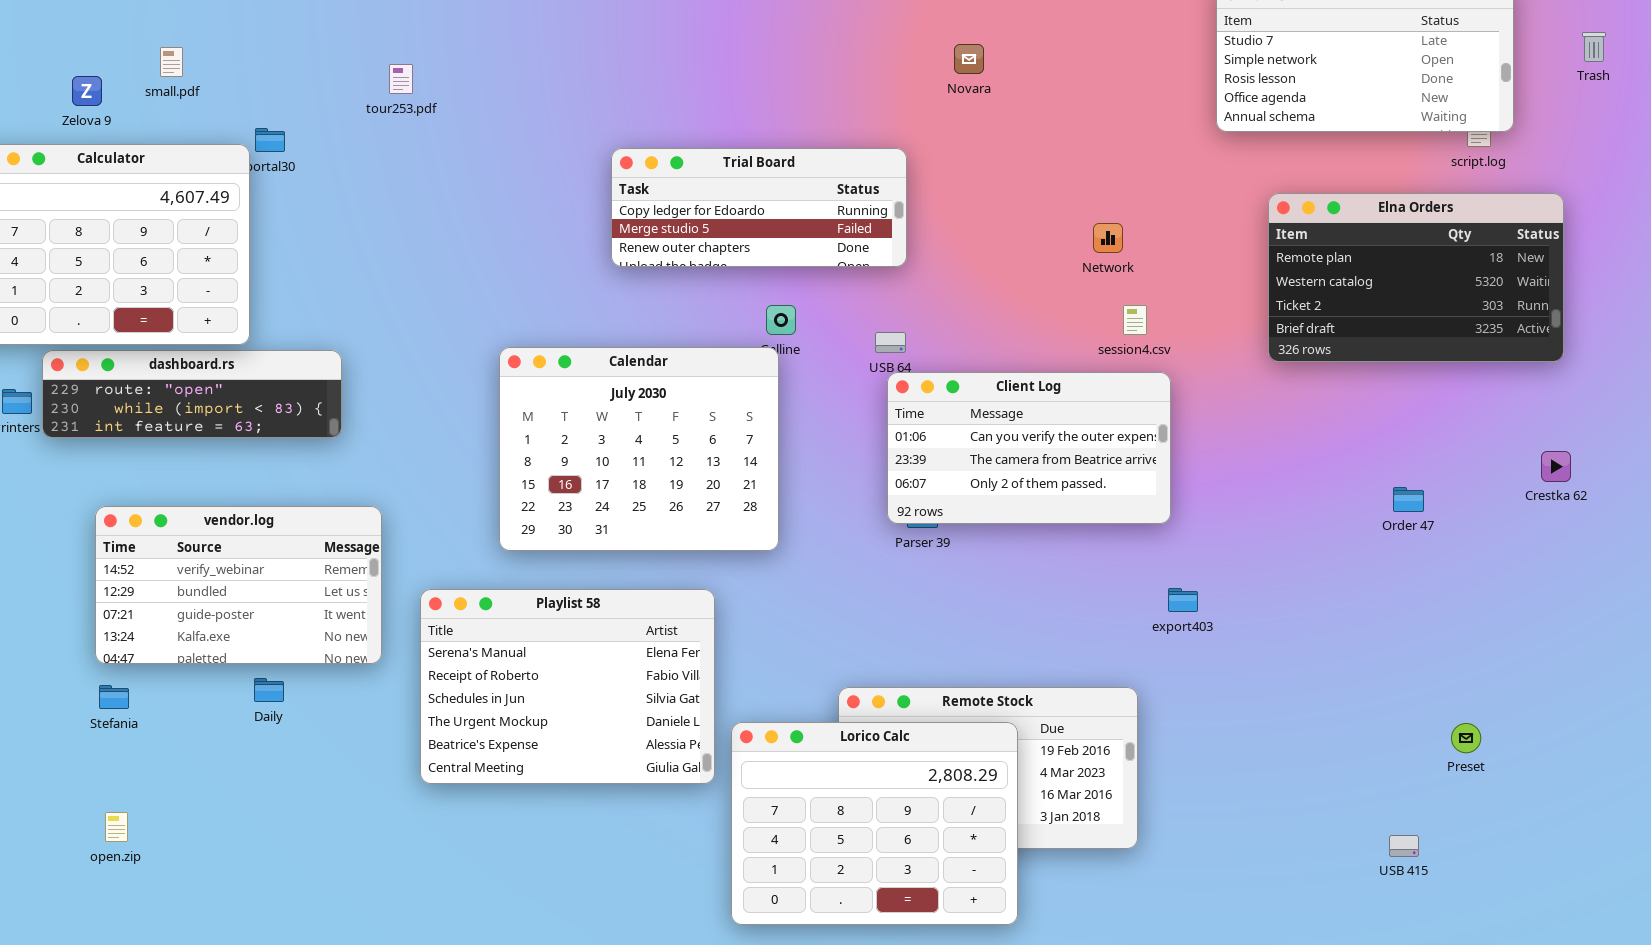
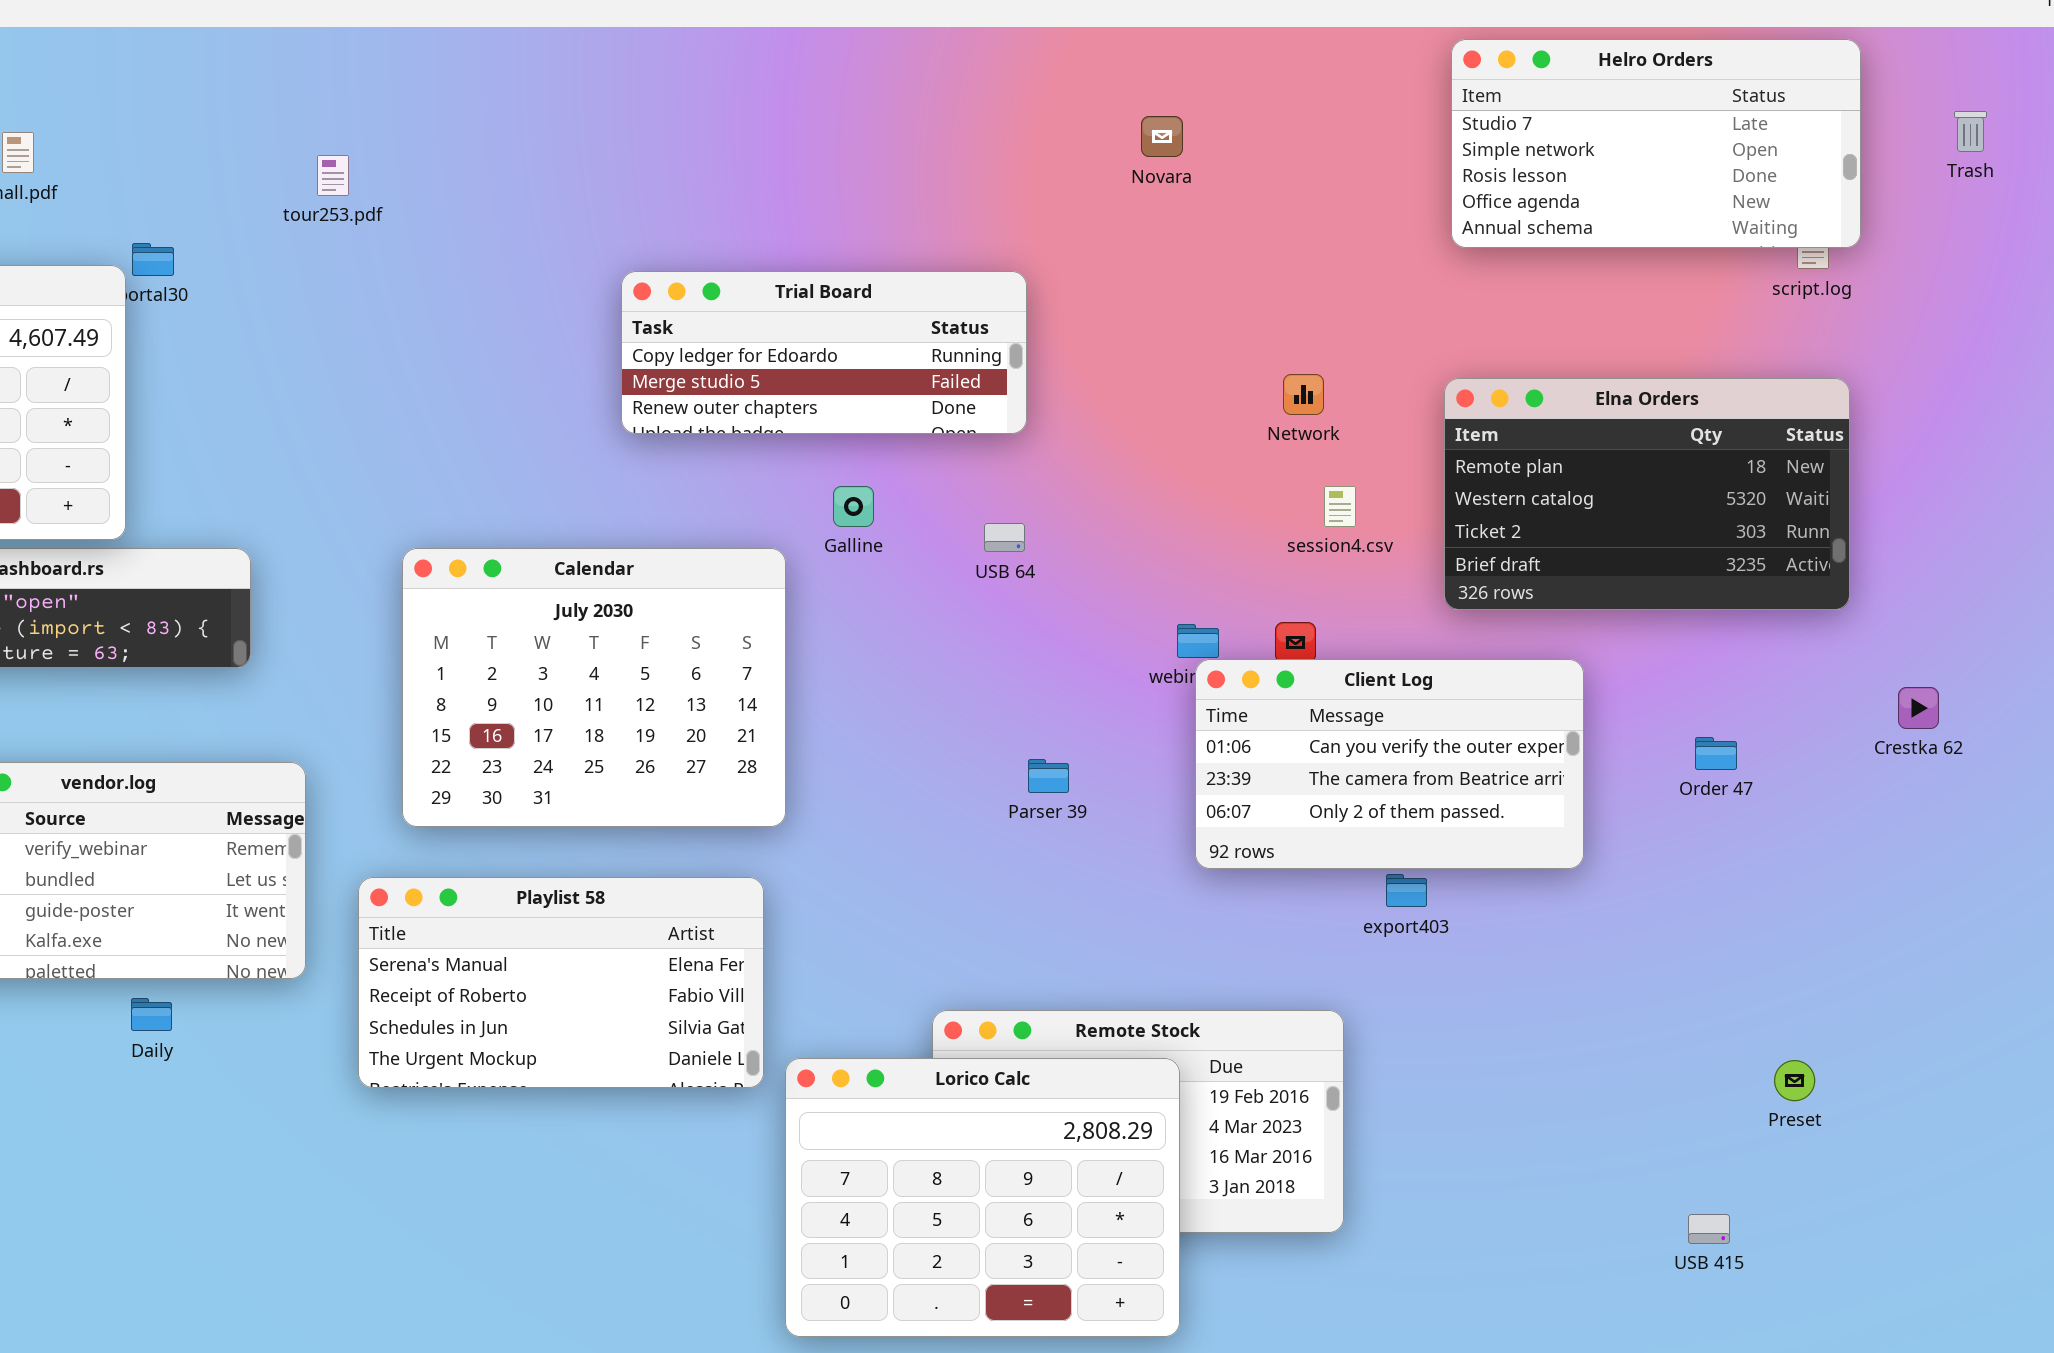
Novara: [954,44,984,74] -> [1141,116,1183,157], moved
Elna Orders: [1268,193,1564,362] -> [1444,378,1850,610], moved
Calendar: [499,347,779,551] -> [402,548,786,827], moved
Client Log: [887,372,1171,524] -> [1195,659,1584,869], moved
Playlist 58: [420,589,715,784] -> [358,877,764,1088], resized

